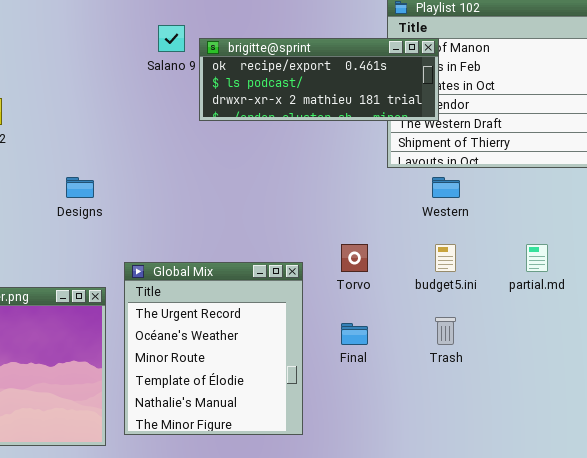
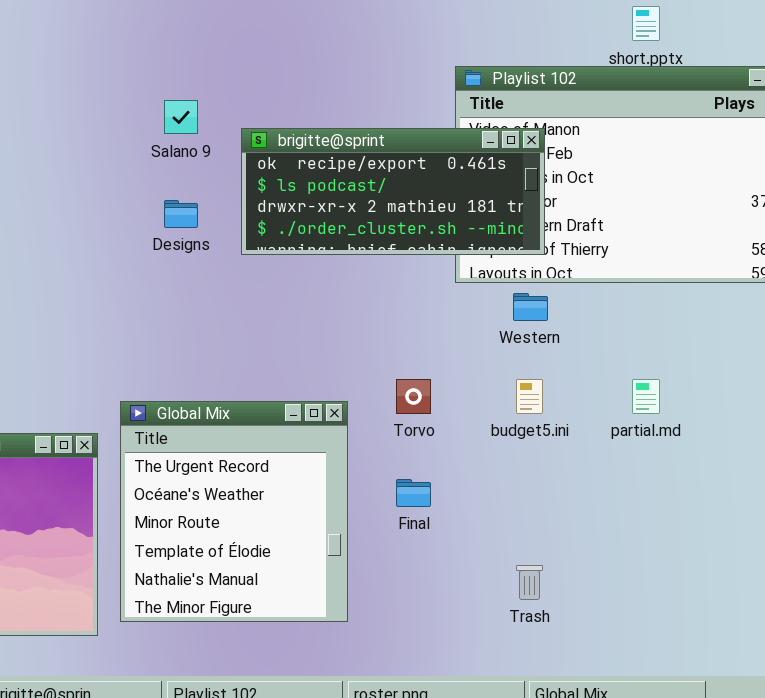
brigitte@sprint: [199,38,439,121] -> [241,128,545,255], moved, resized
Designs: [66,177,94,198] -> [164,200,198,228], moved
Trash: [435,317,456,345] -> [516,565,543,600], moved

